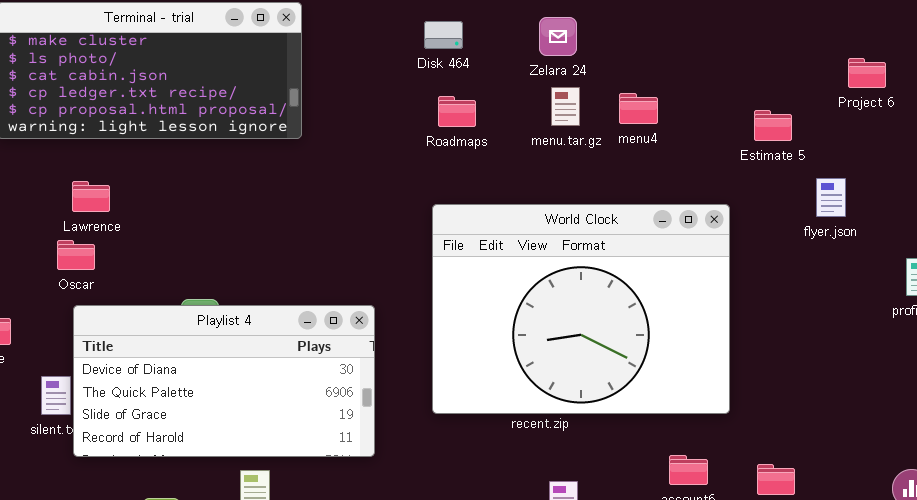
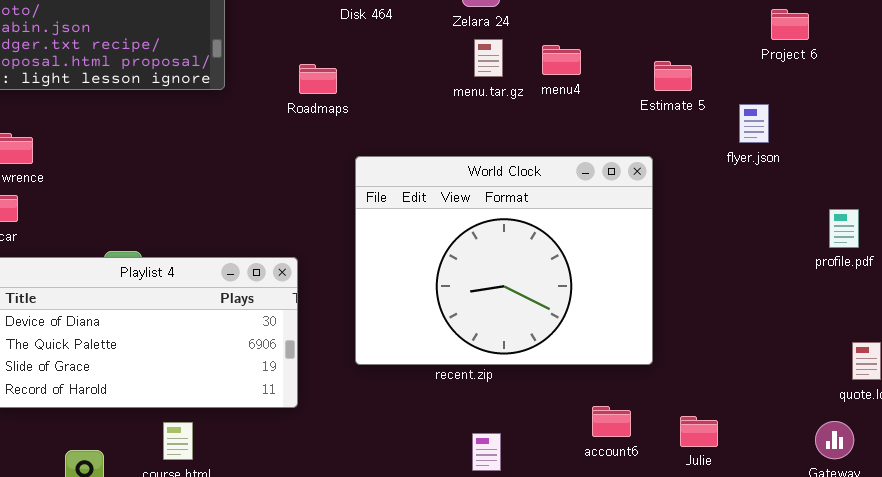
Roadmaps: [438,96,476,127] -> [299,64,337,94], moved
Estimate 5: [754,110,792,141] -> [654,61,692,91], moved
flyer.json: [816,178,846,217] -> [739,104,769,143], moved

